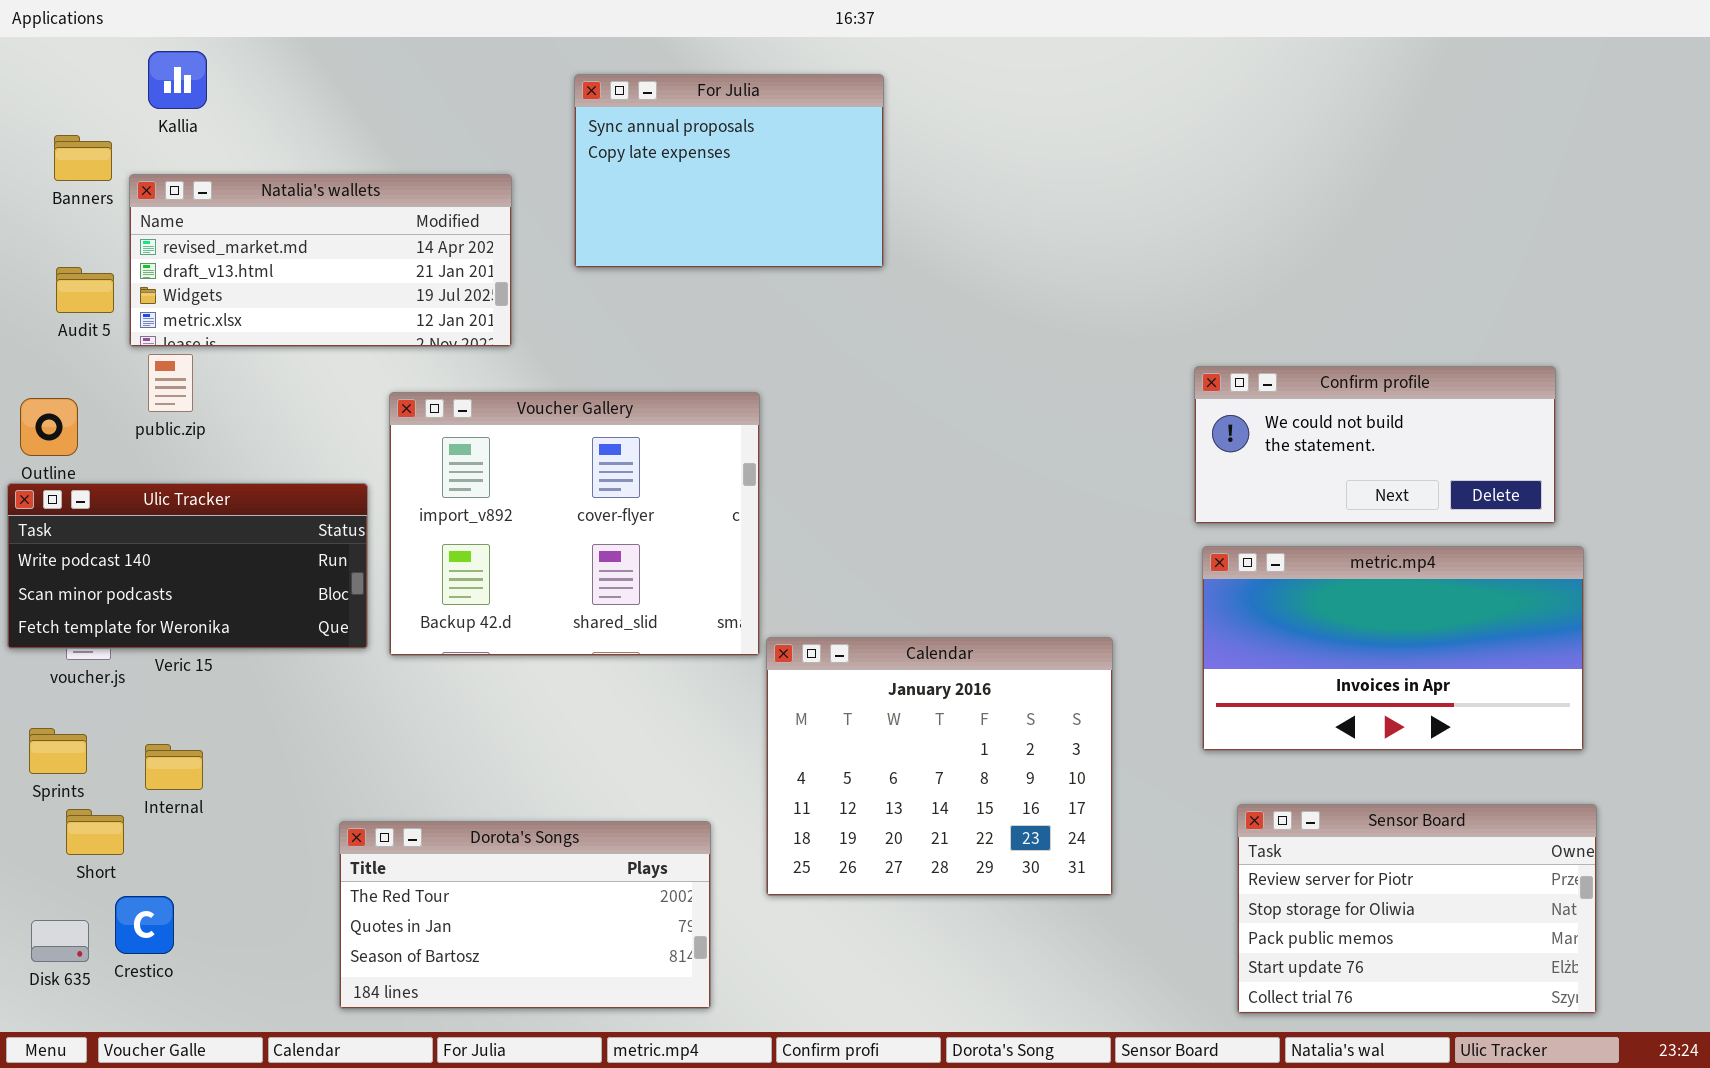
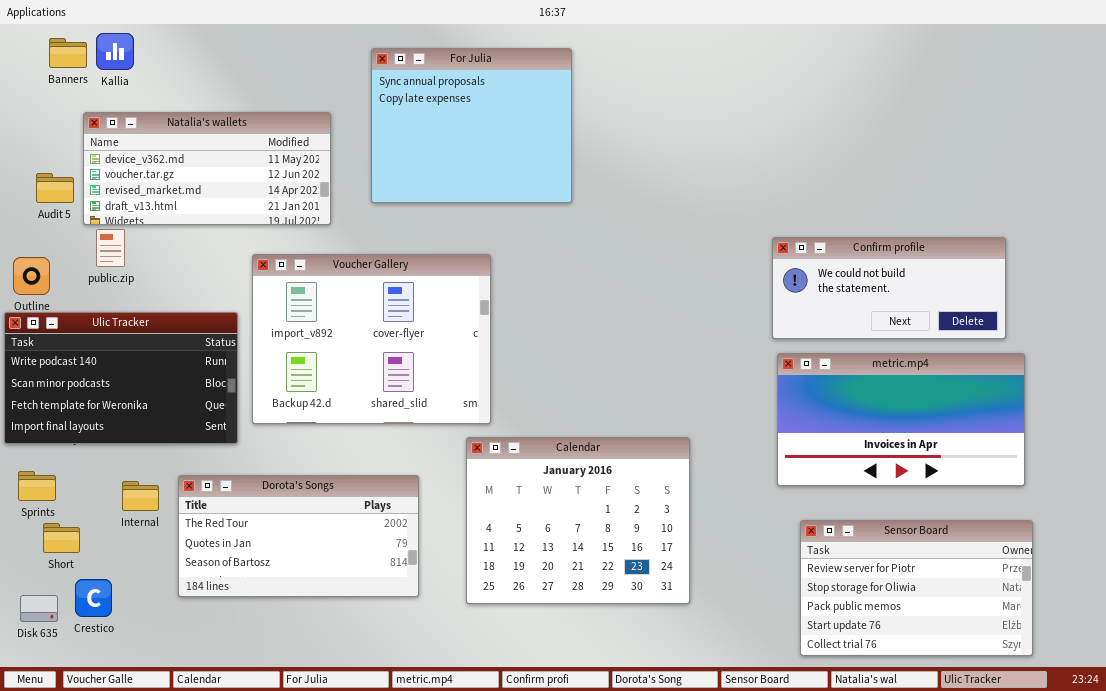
For Julia: [574,74,884,268] -> [371,48,572,203], resized
Banners: [54,135,112,181] -> [49,38,87,68], moved
Natalia's wallets: [129,174,512,347] -> [83,112,331,225], scrolled up 2 rows
Ulic Tracker: [7,483,368,649] -> [4,312,238,444], resized
Calendar: [766,637,1113,896] -> [466,437,690,604], moved
Internal: [145,744,203,790] -> [122,481,159,511], moved
Dorota's Songs: [339,821,711,1009] -> [178,475,419,597], moved

